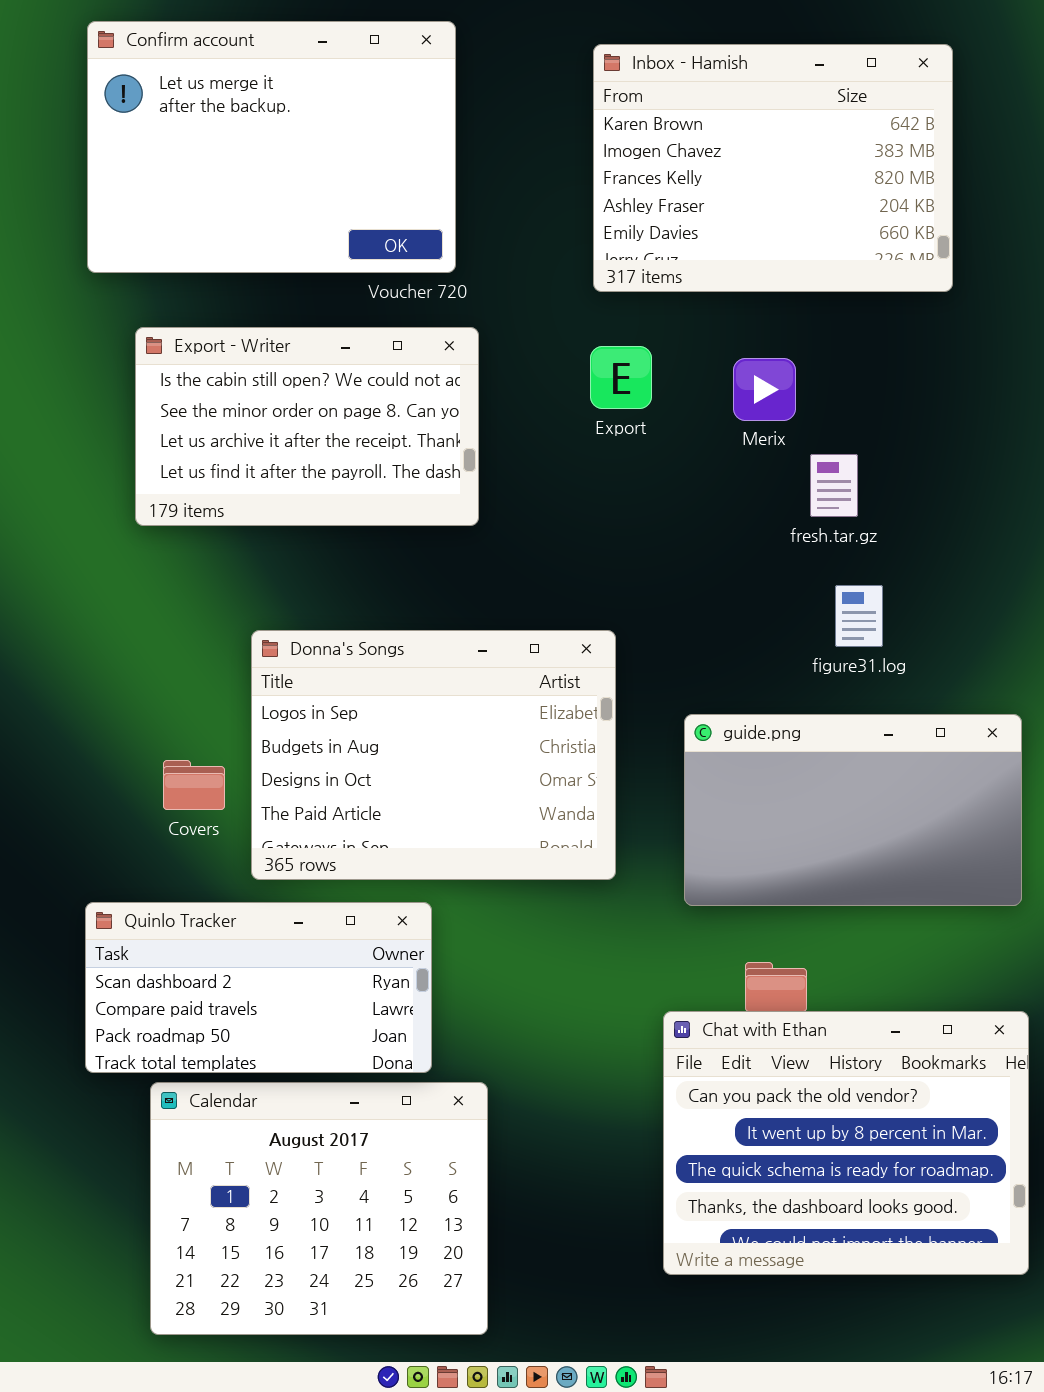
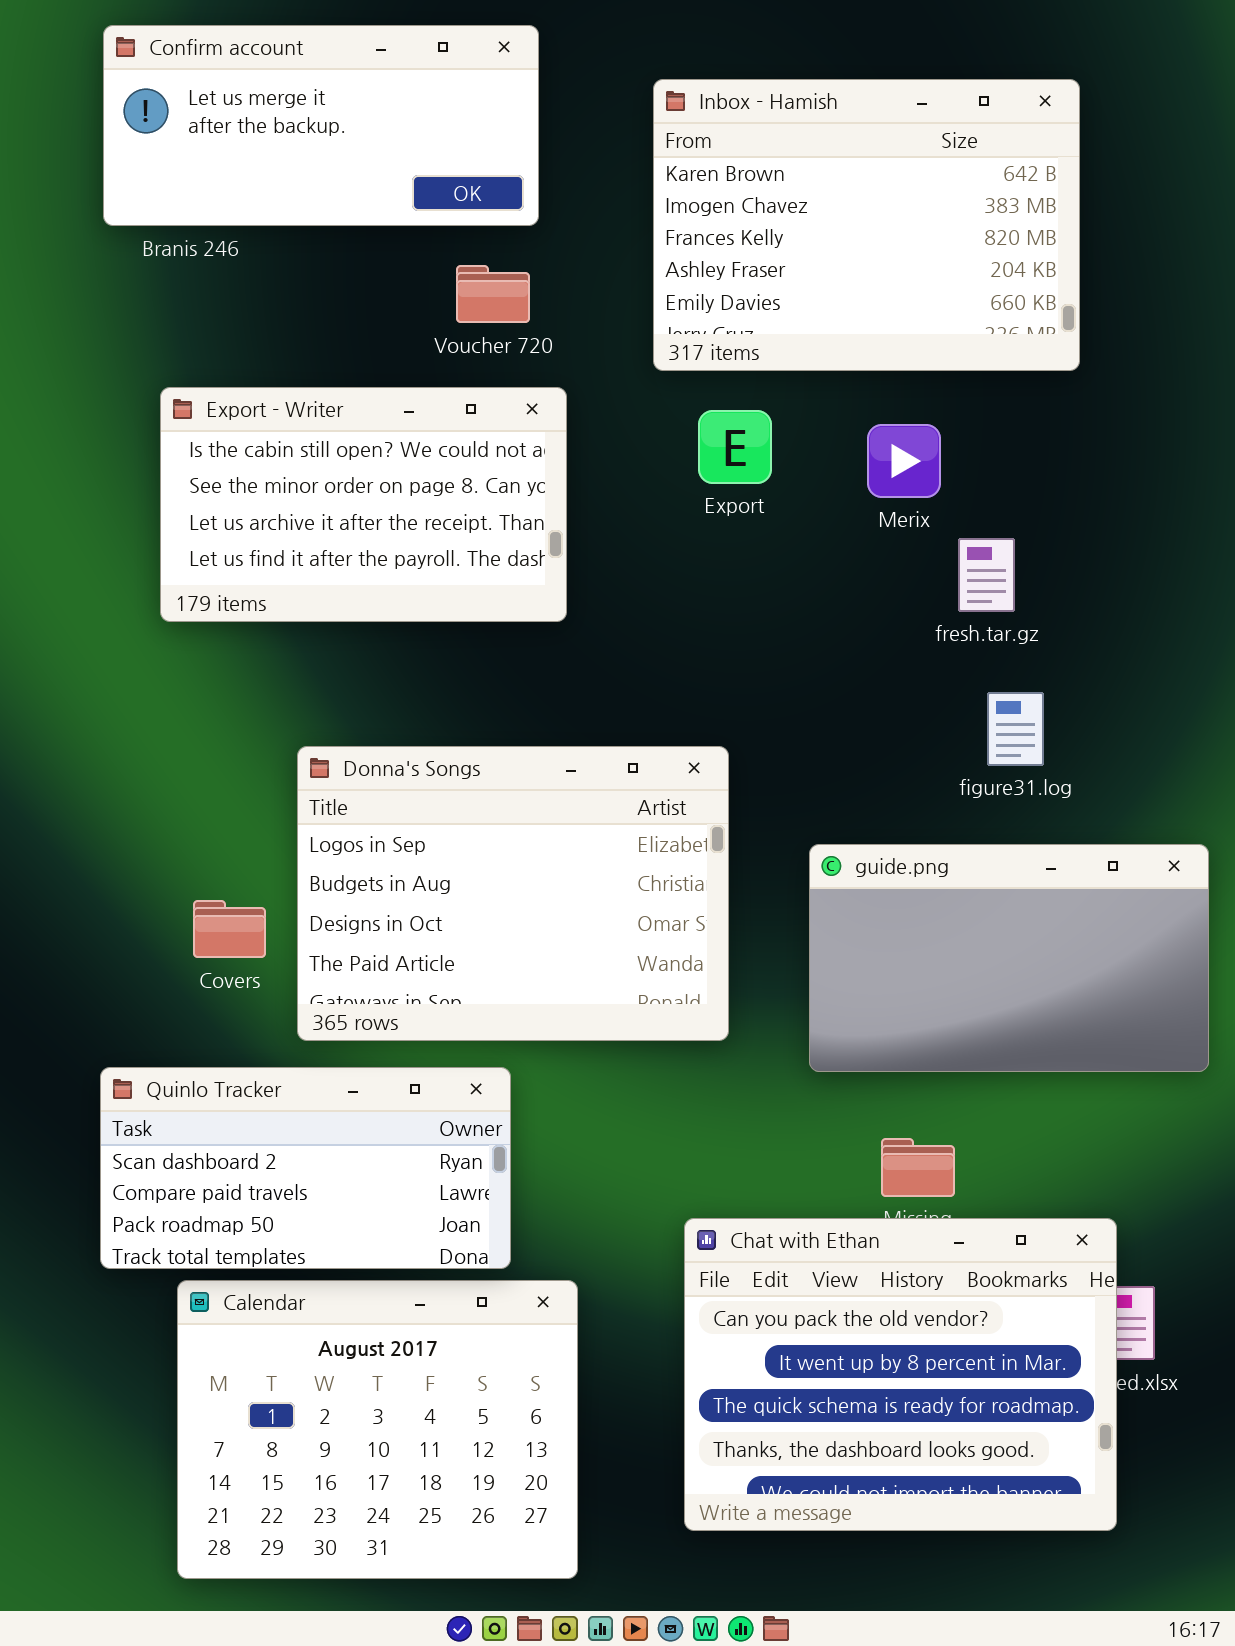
Confirm account: [87,21,456,273] -> [103,25,539,226], resized
Inbox - Hamish: [593,44,953,292] -> [653,79,1080,371], moved
Chat with Ethan: [663,1011,1029,1275] -> [684,1218,1117,1531], moved

